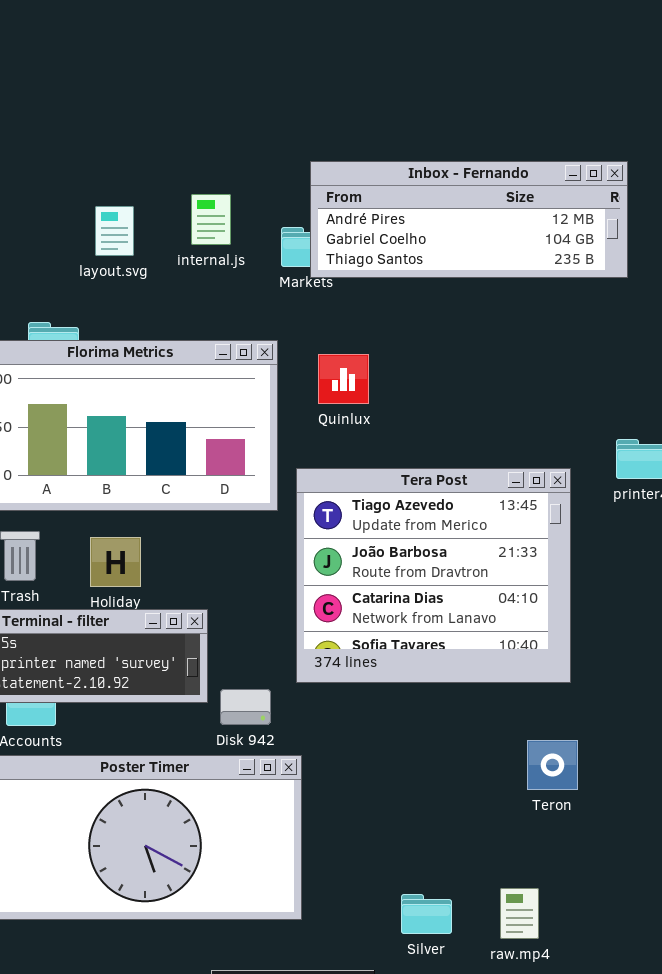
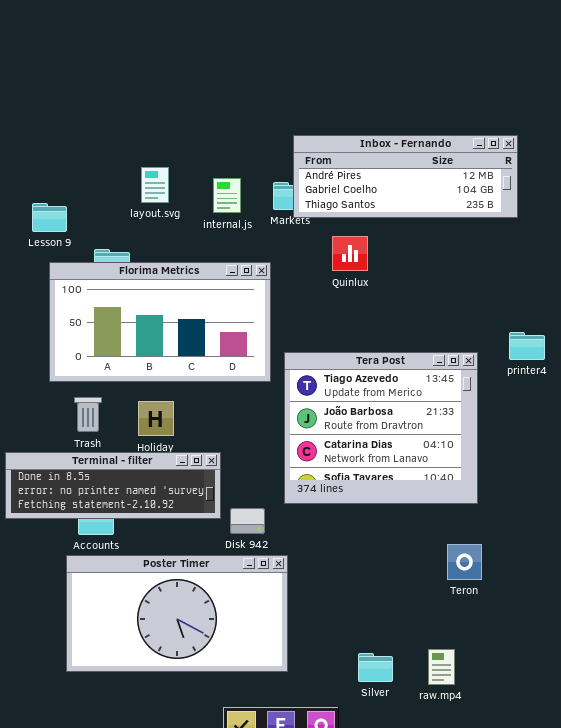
internal.js: [191,194,231,245] -> [213,178,241,213], moved
Quinlux: [318,354,369,404] -> [332,236,368,271], moved

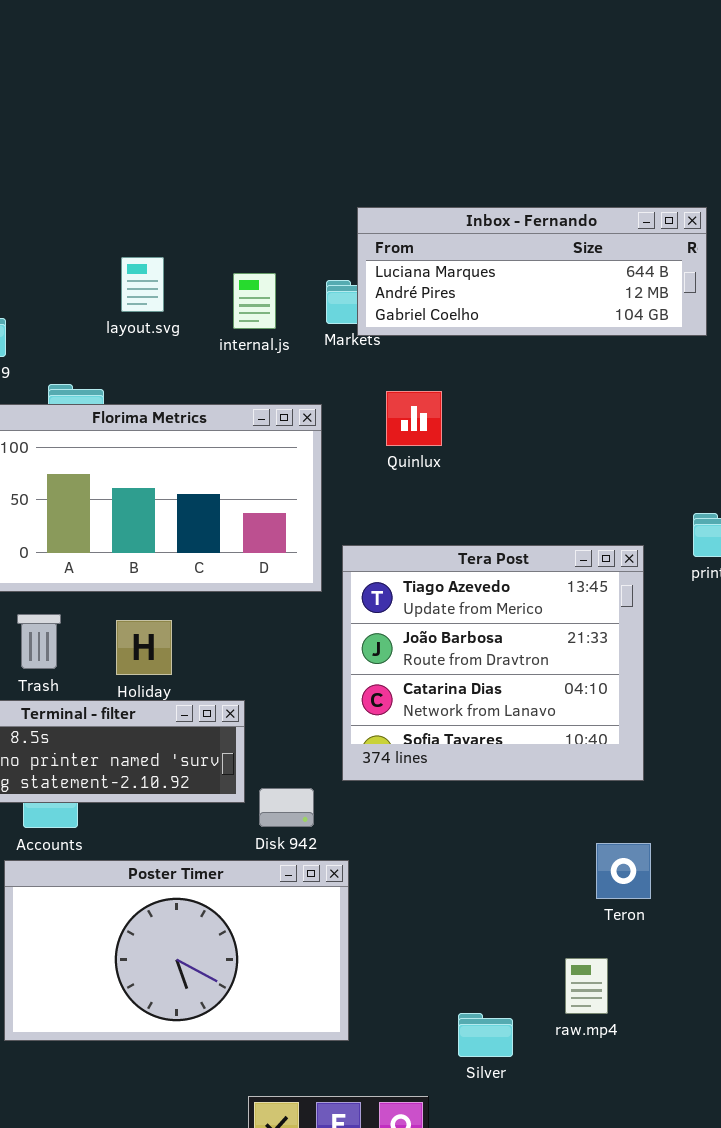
Inbox - Fernando: [293,135,518,218] -> [357,207,707,336], scrolled up 1 row
Quinlux: [332,236,368,271] -> [386,391,442,446], moved
raw.mp4: [428,649,455,685] -> [565,958,608,1014], moved

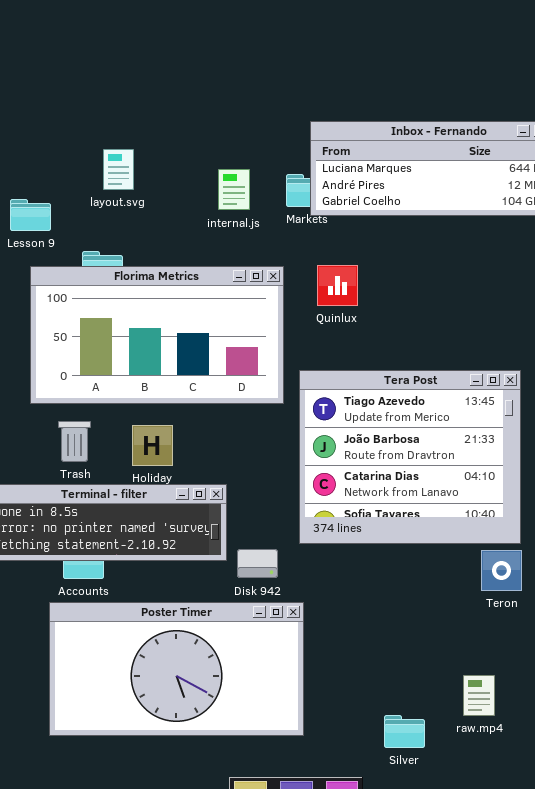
layout.svg: [121,257,164,312] -> [103,149,134,190], moved
Quinlux: [386,391,442,446] -> [317,265,358,306], moved
Teron: [596,843,651,899] -> [481,550,522,591], moved

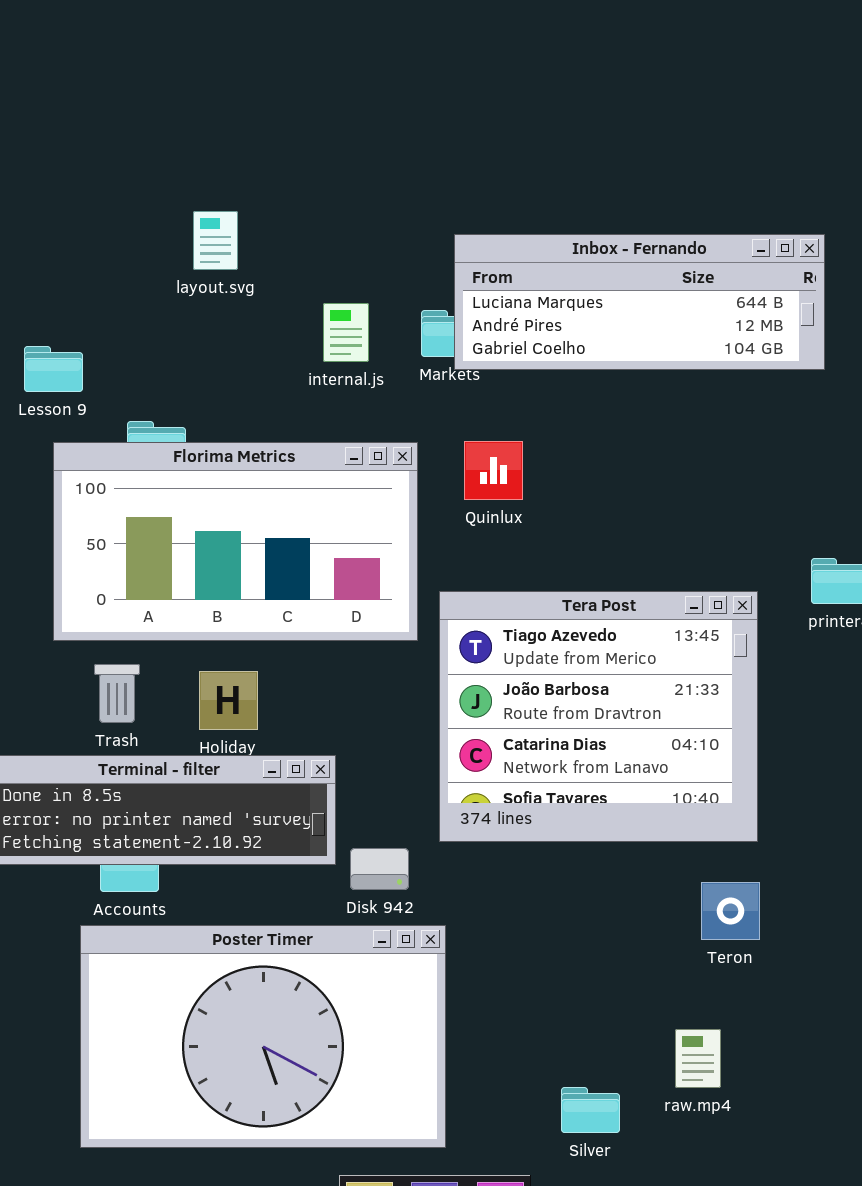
layout.svg: [103,149,134,190] -> [193,211,238,270], moved
Teron: [481,550,522,591] -> [701,882,760,940], moved
Poster Timer: [49,602,304,736] -> [80,925,446,1148], resized

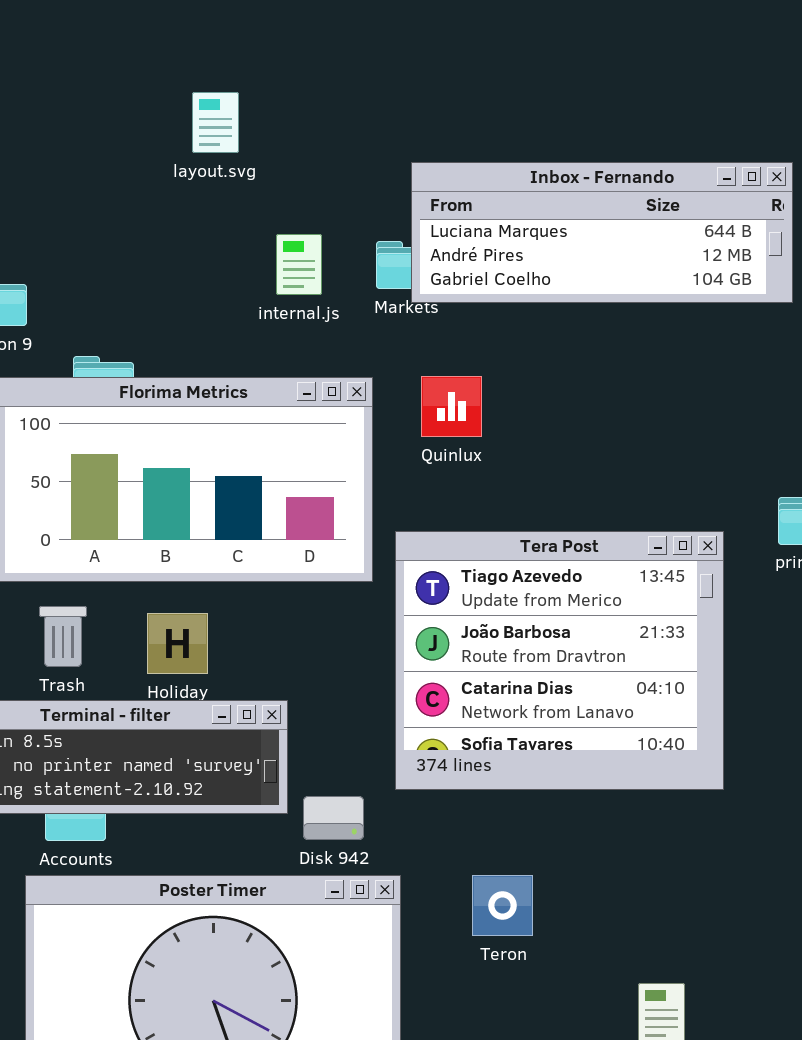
layout.svg: [193,211,238,270] -> [192,92,239,153], moved
Teron: [701,882,760,940] -> [472,875,533,936], moved

